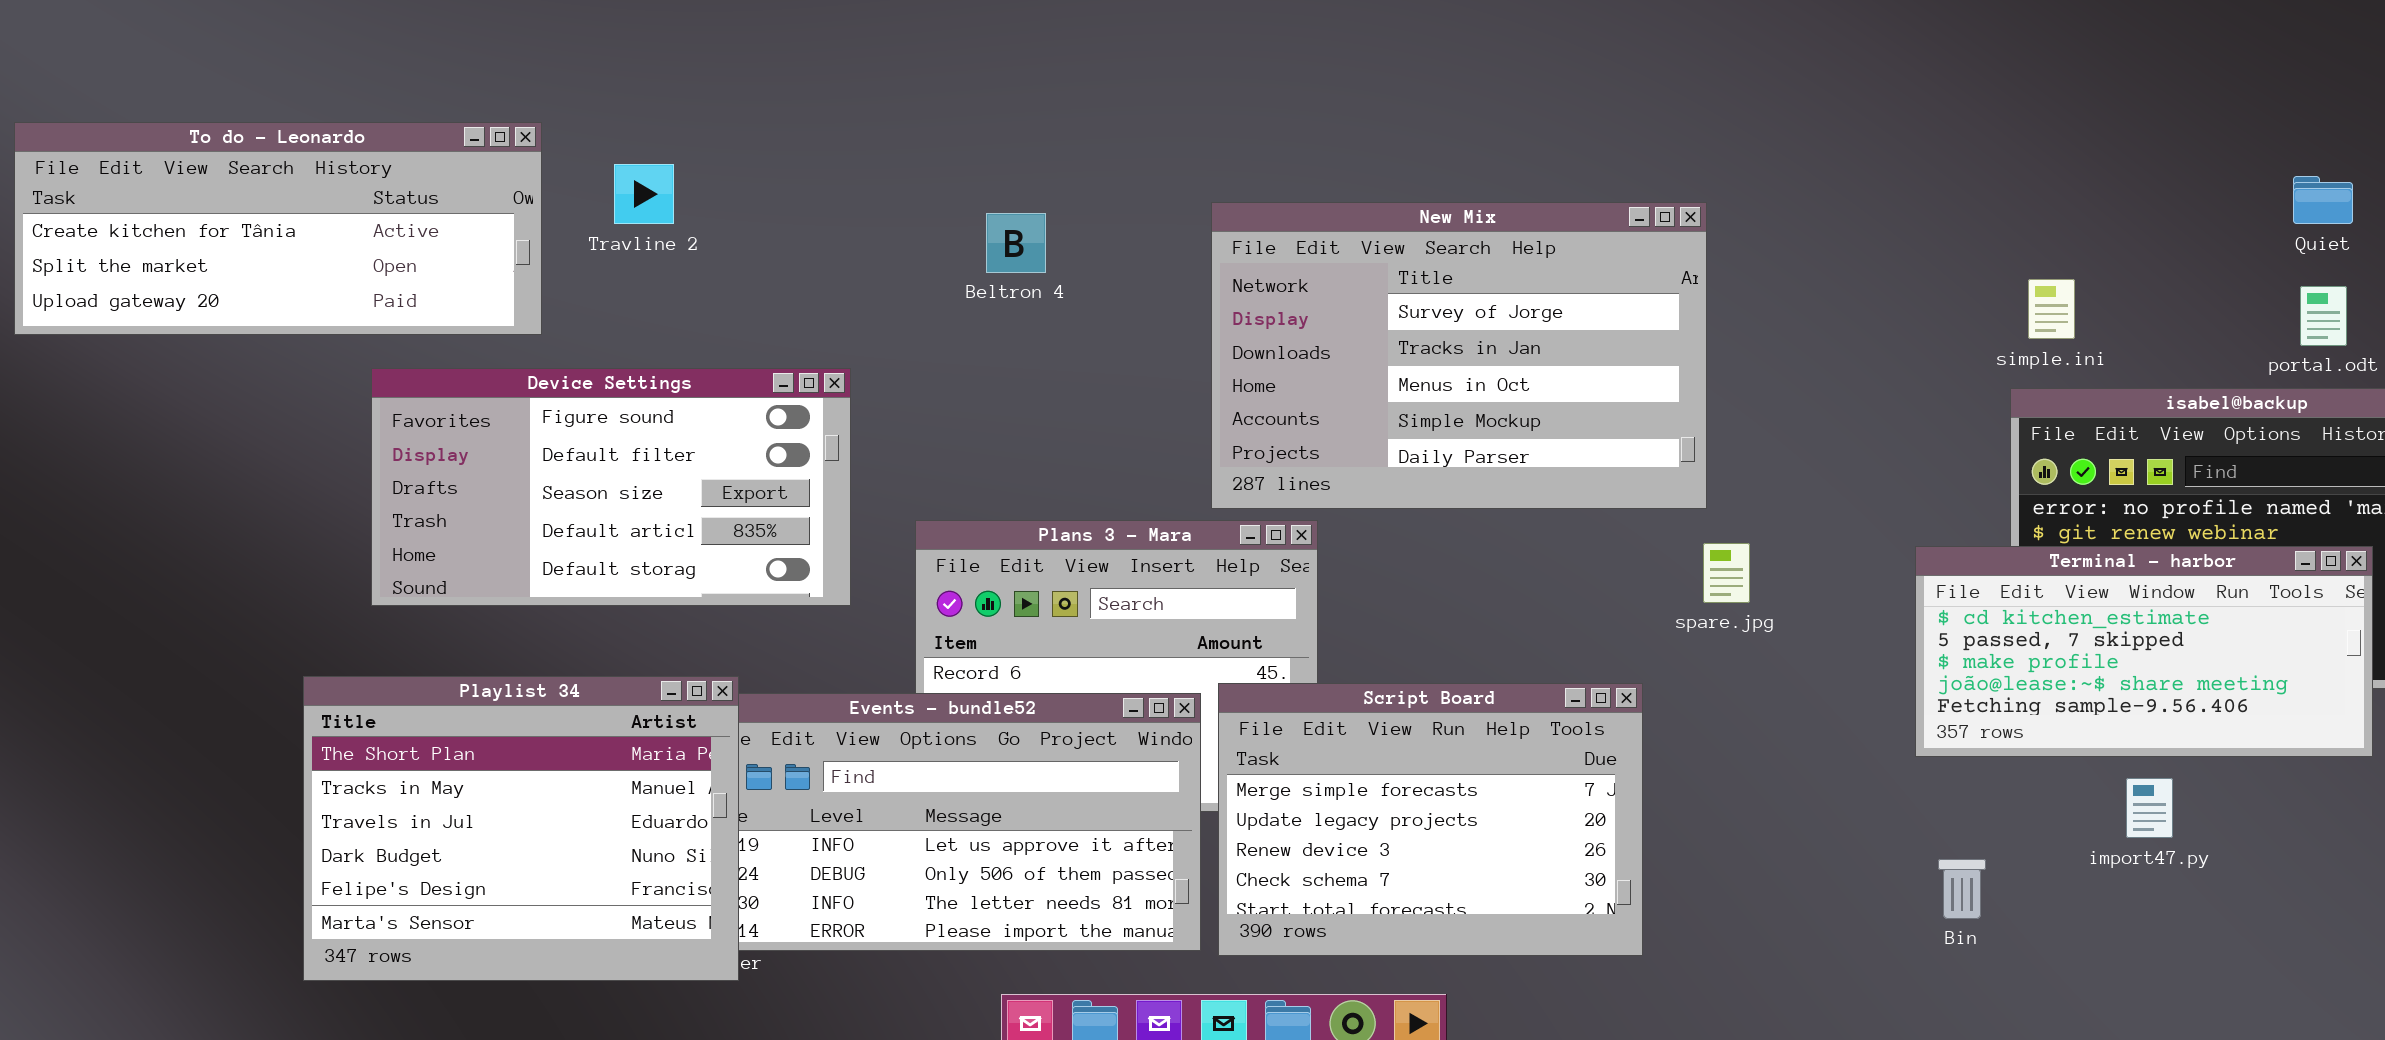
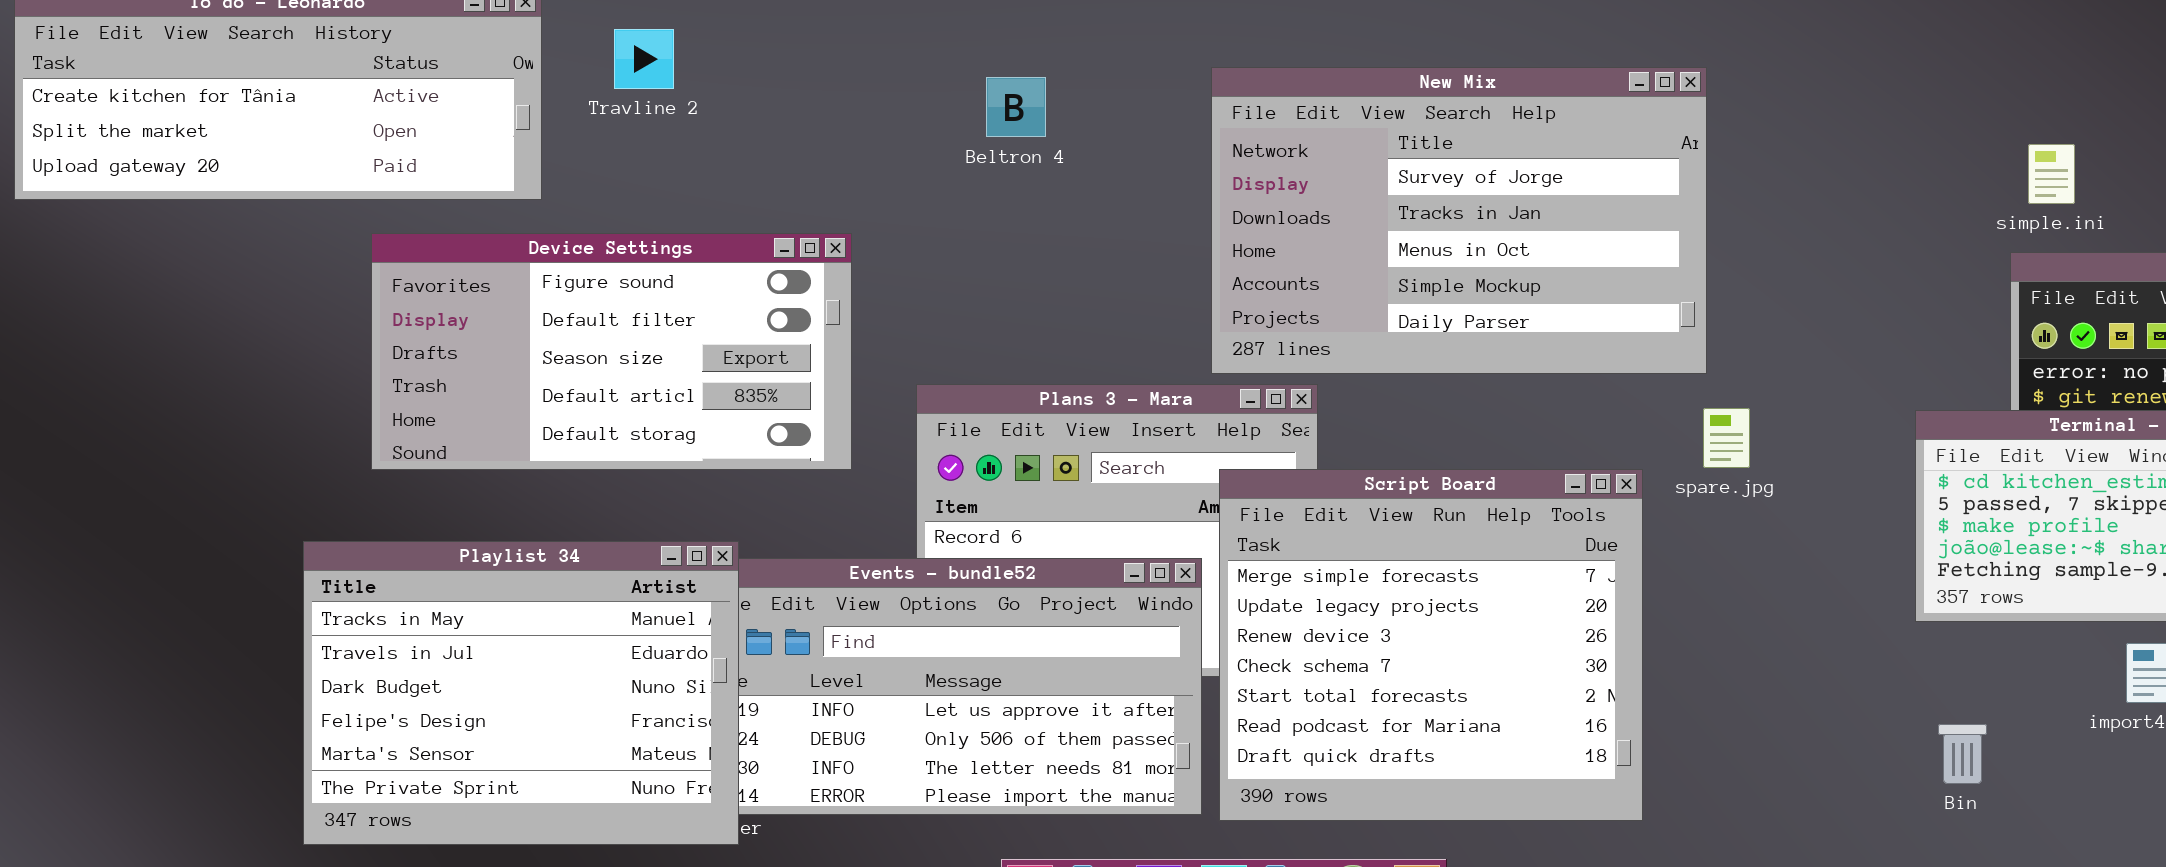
Playlist 34: [303,676,739,981] -> [303,541,739,845], scrolled down 1 row
Script Board: [1218,683,1643,956] -> [1219,469,1643,821], resized

